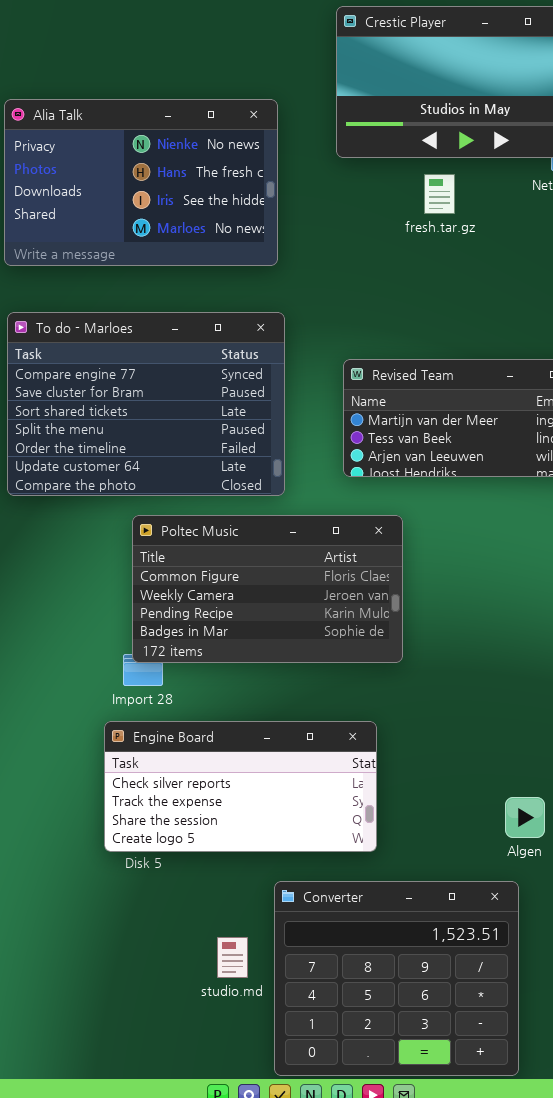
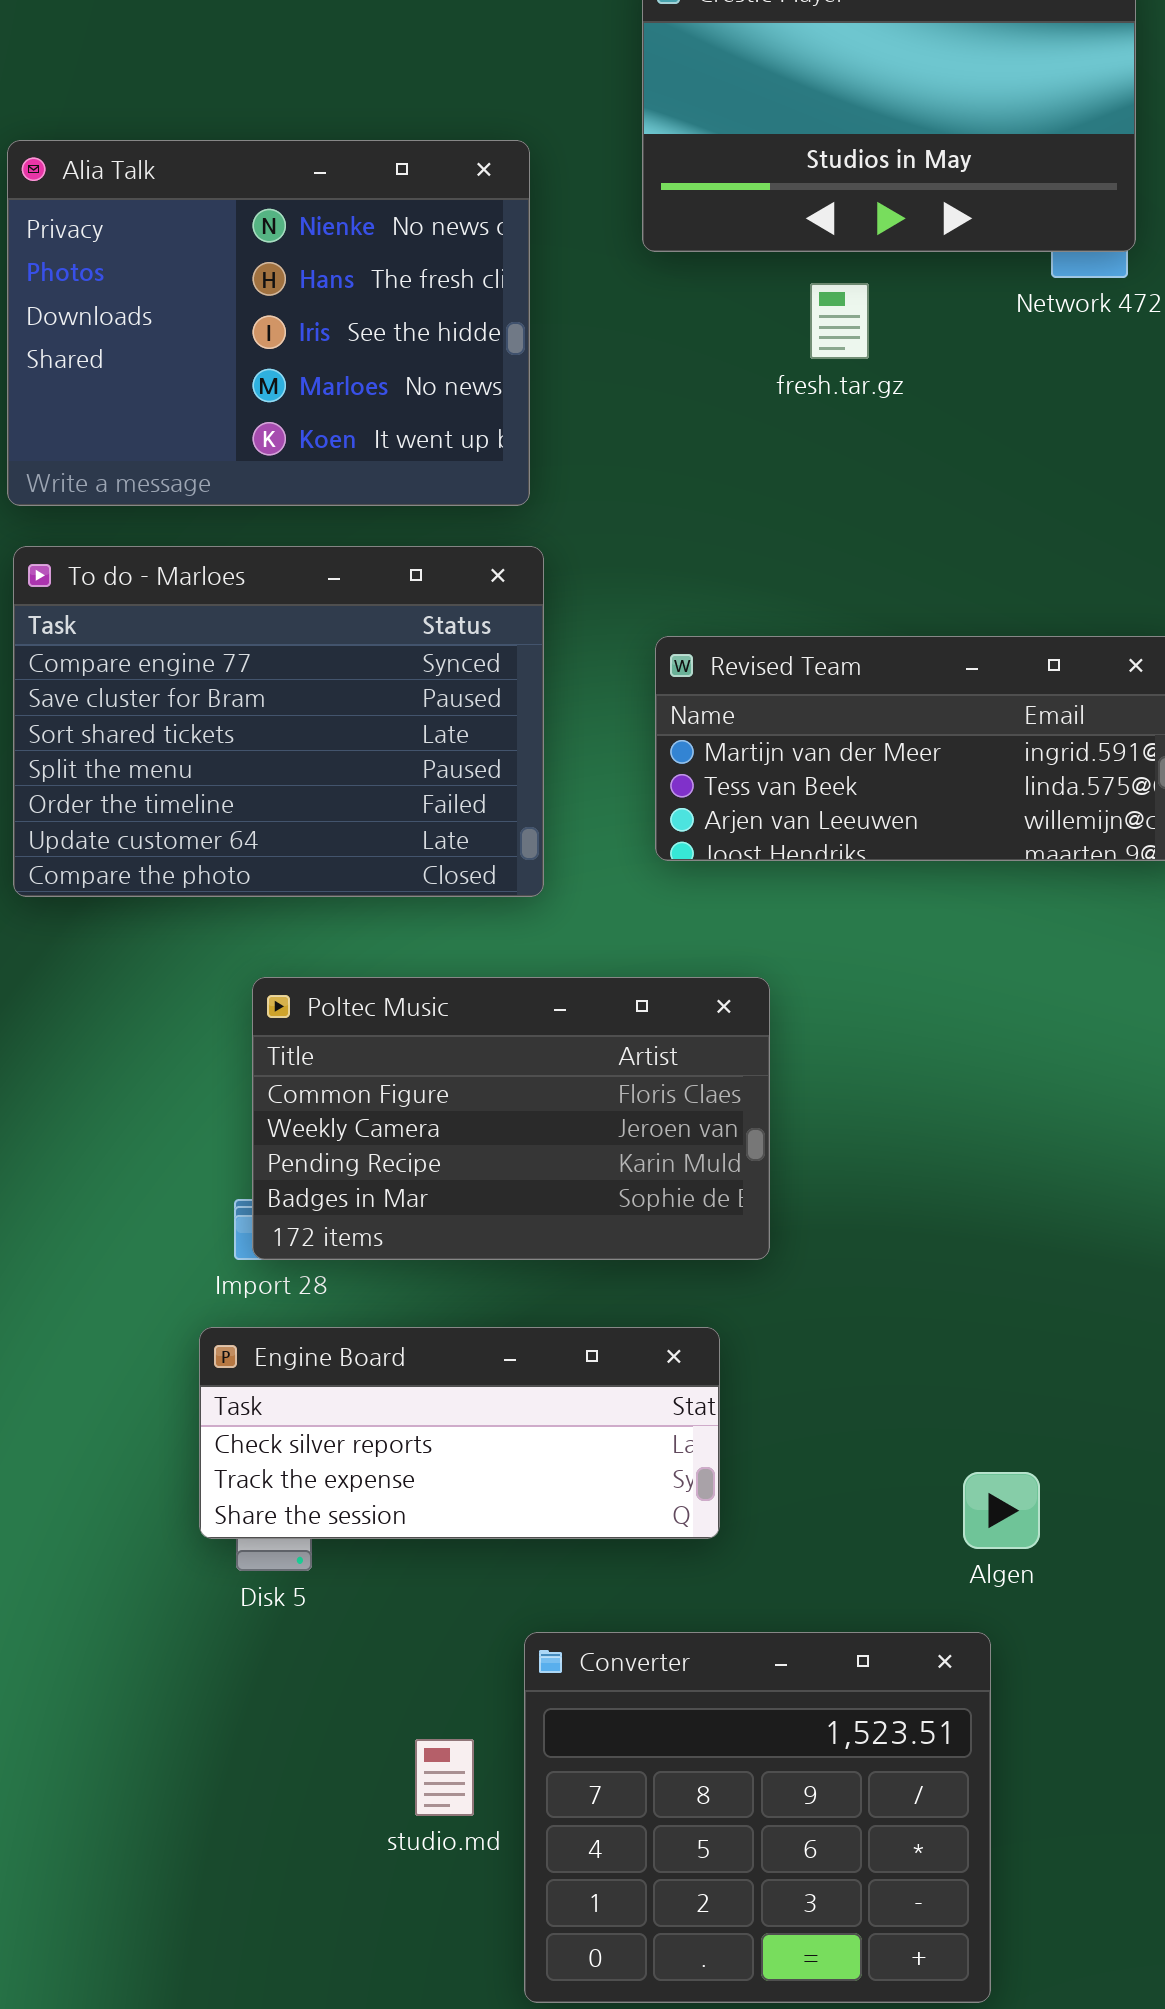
Alia Talk: [4,99,278,266] -> [7,140,530,506], resized
Poltec Music: [132,515,403,663] -> [252,977,770,1260], moved
Engine Board: [104,721,377,852] -> [199,1327,720,1539], resized

